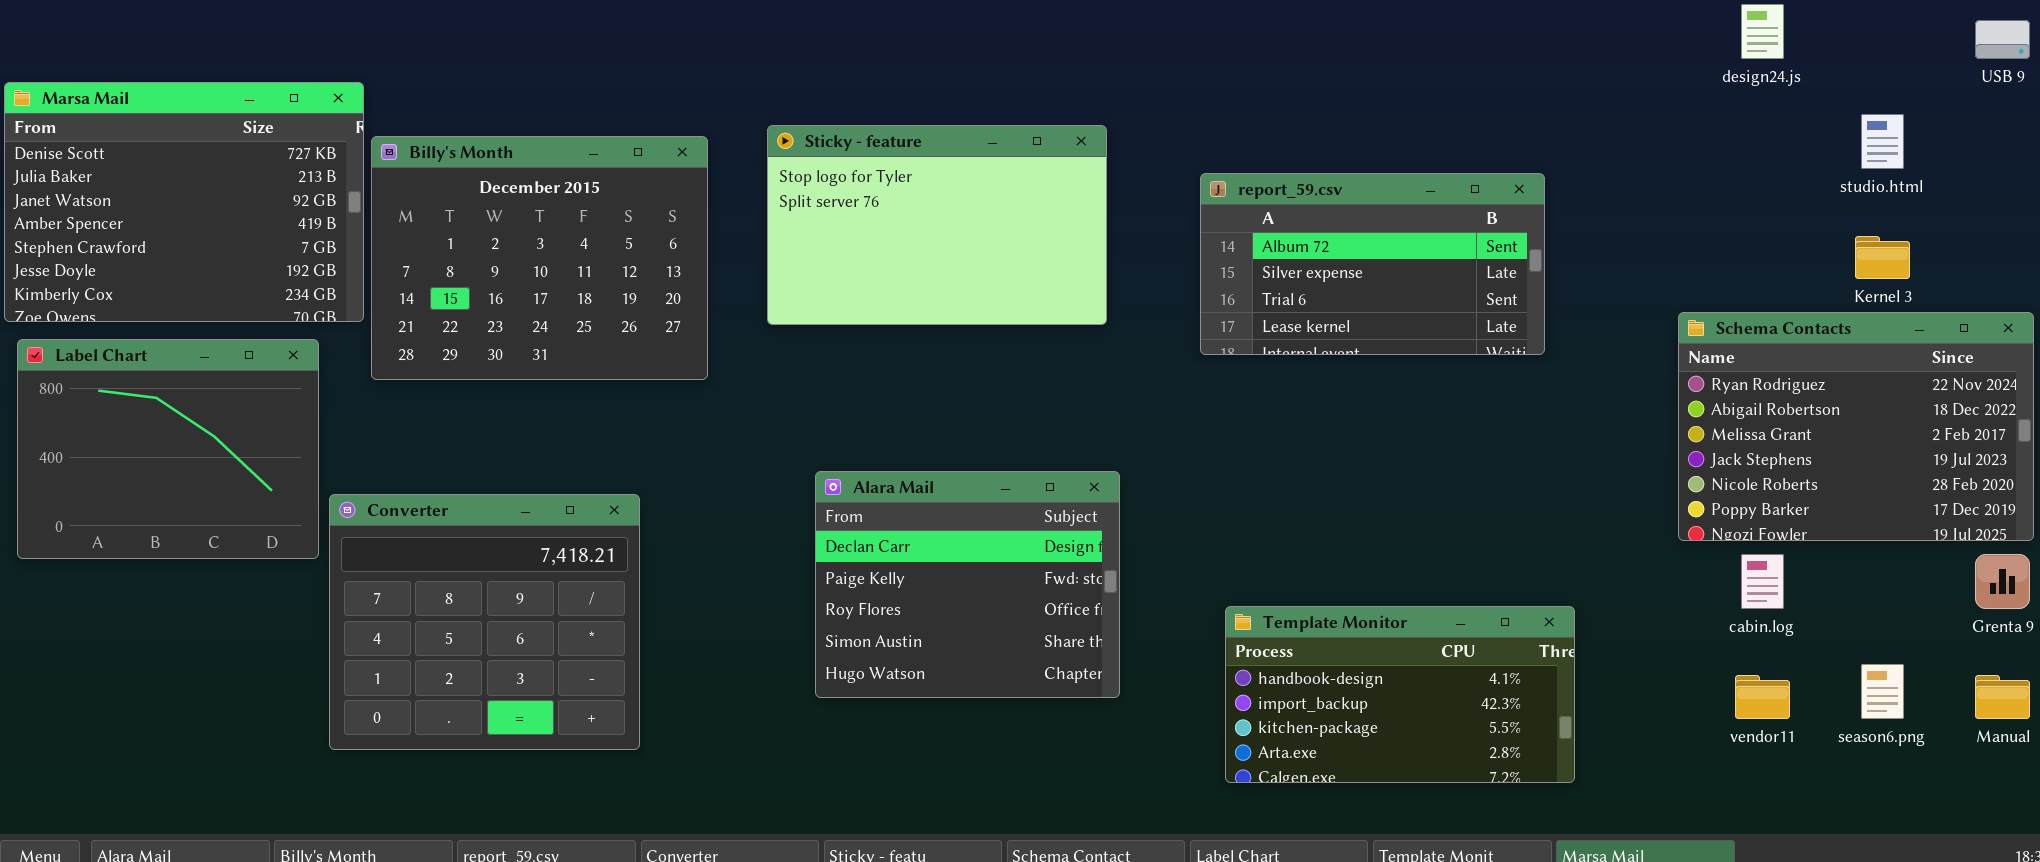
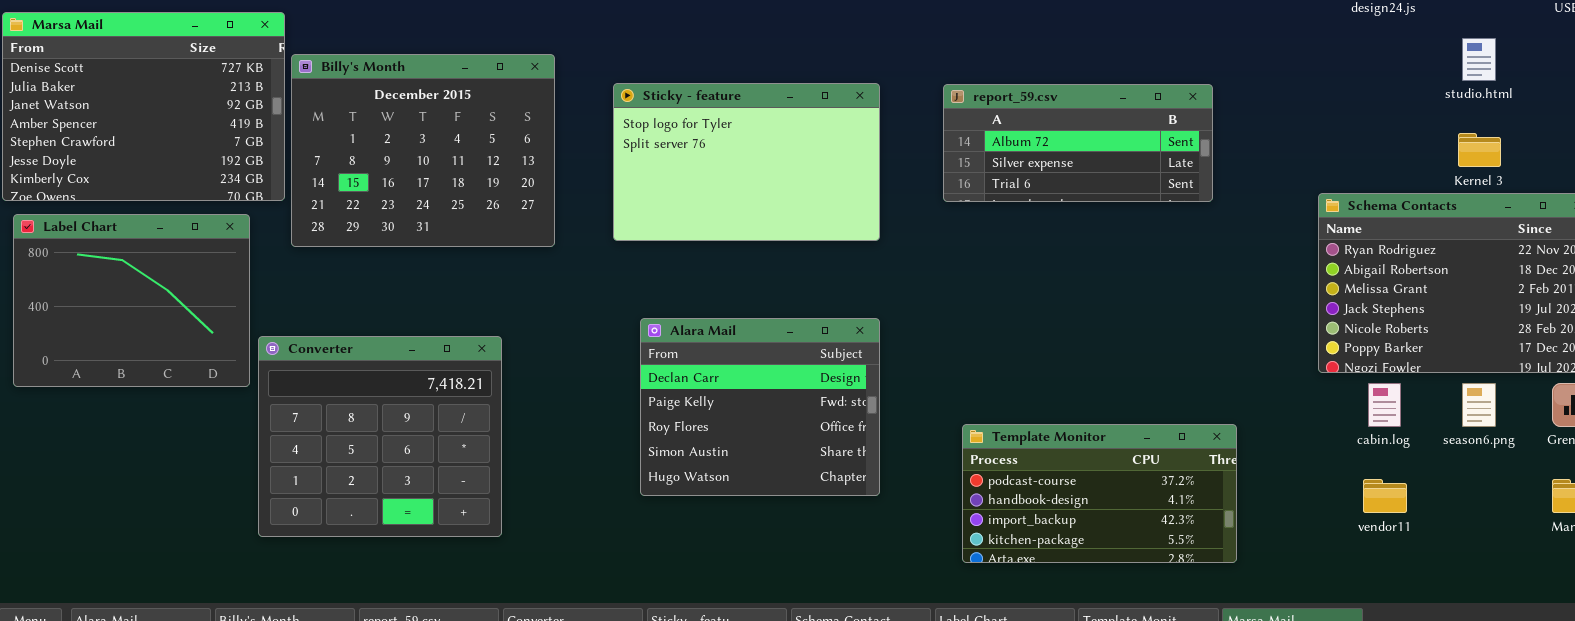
Sticky - feature: [767,125,1107,325] -> [613,83,880,241], moved
report_59.csv: [1200,173,1545,355] -> [943,84,1213,202], resized
Template Monitor: [1225,606,1575,783] -> [962,424,1237,563], scrolled up 1 row
season6.png: [1861,664,1904,719] -> [1462,383,1496,427], moved

